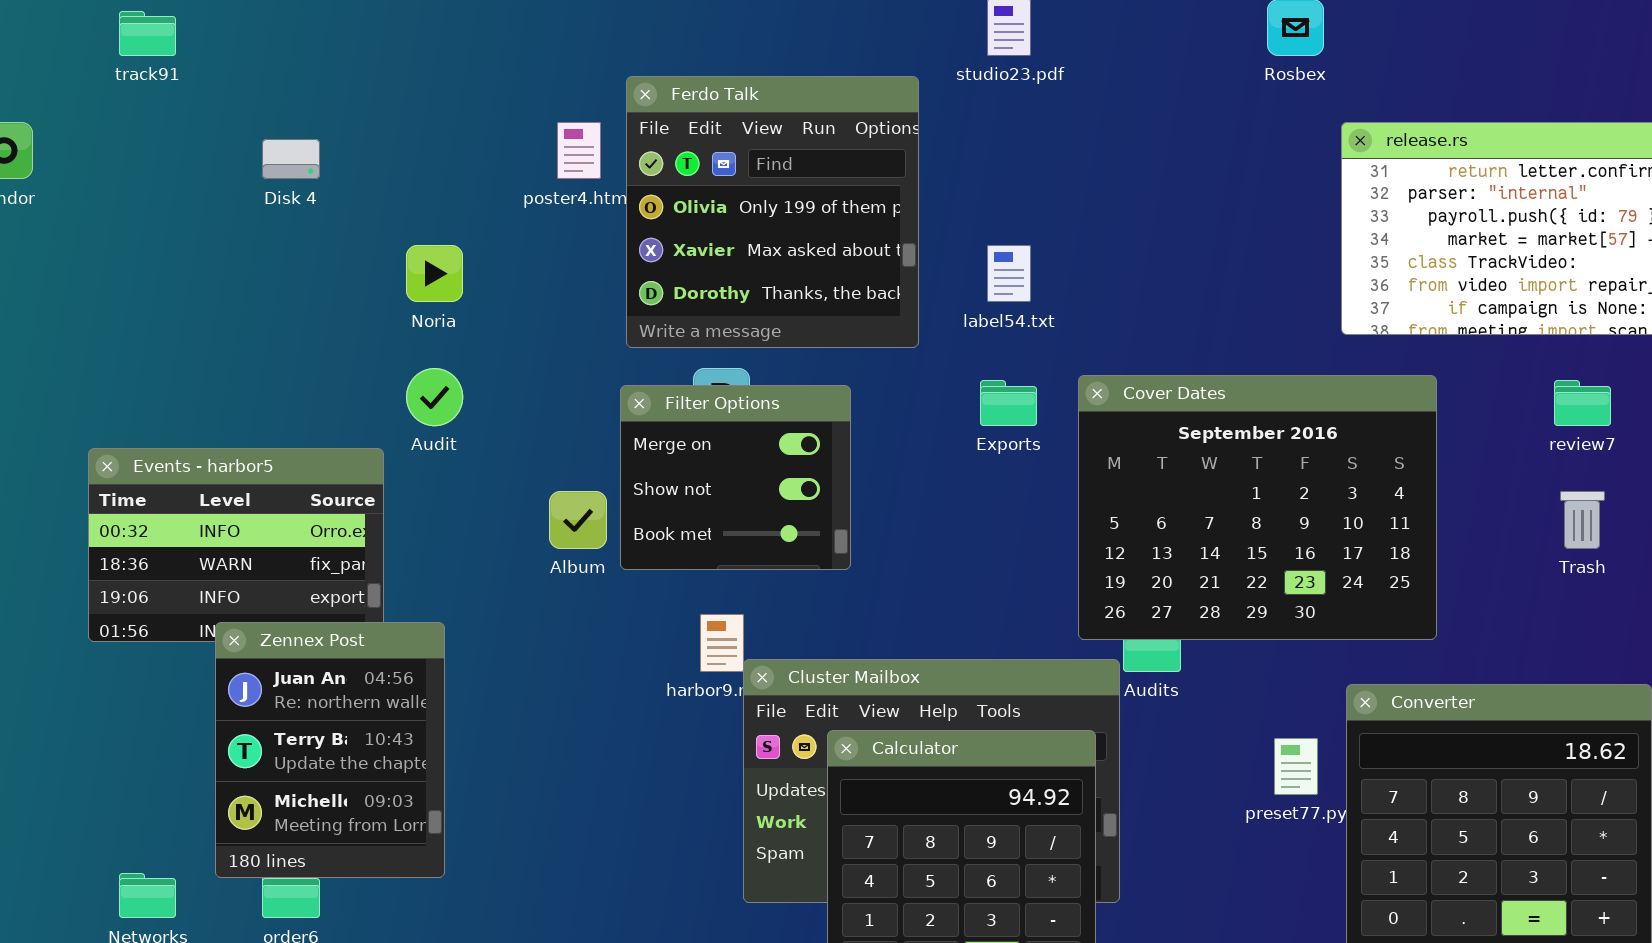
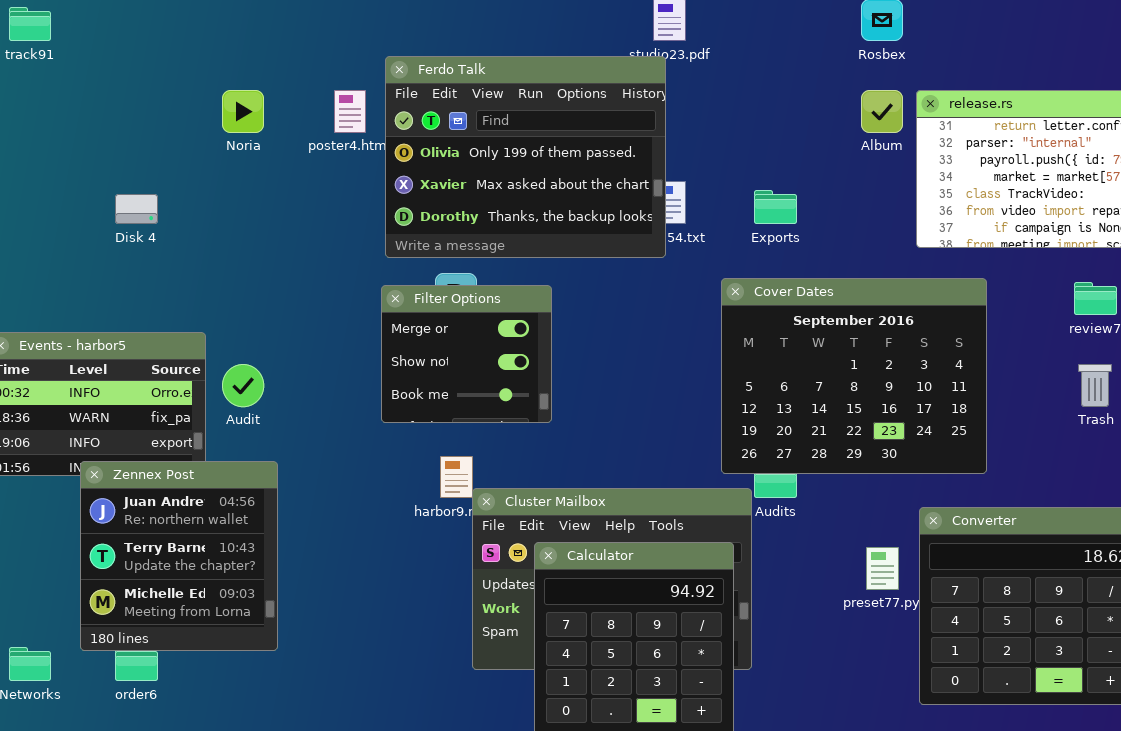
Ferdo Talk: [626,76,919,348] -> [385,56,666,258], resized
Disk 4: [262,139,320,179] -> [115,194,158,224], moved
Noria: [406,245,463,302] -> [222,90,264,133], moved
Audit: [406,368,463,426] -> [222,364,264,407], moved
Exports: [980,380,1037,426] -> [754,190,797,224], moved
Album: [549,491,607,549] -> [861,90,903,133], moved
Zennex Post: [215,622,445,878] -> [80,461,278,651], resized

